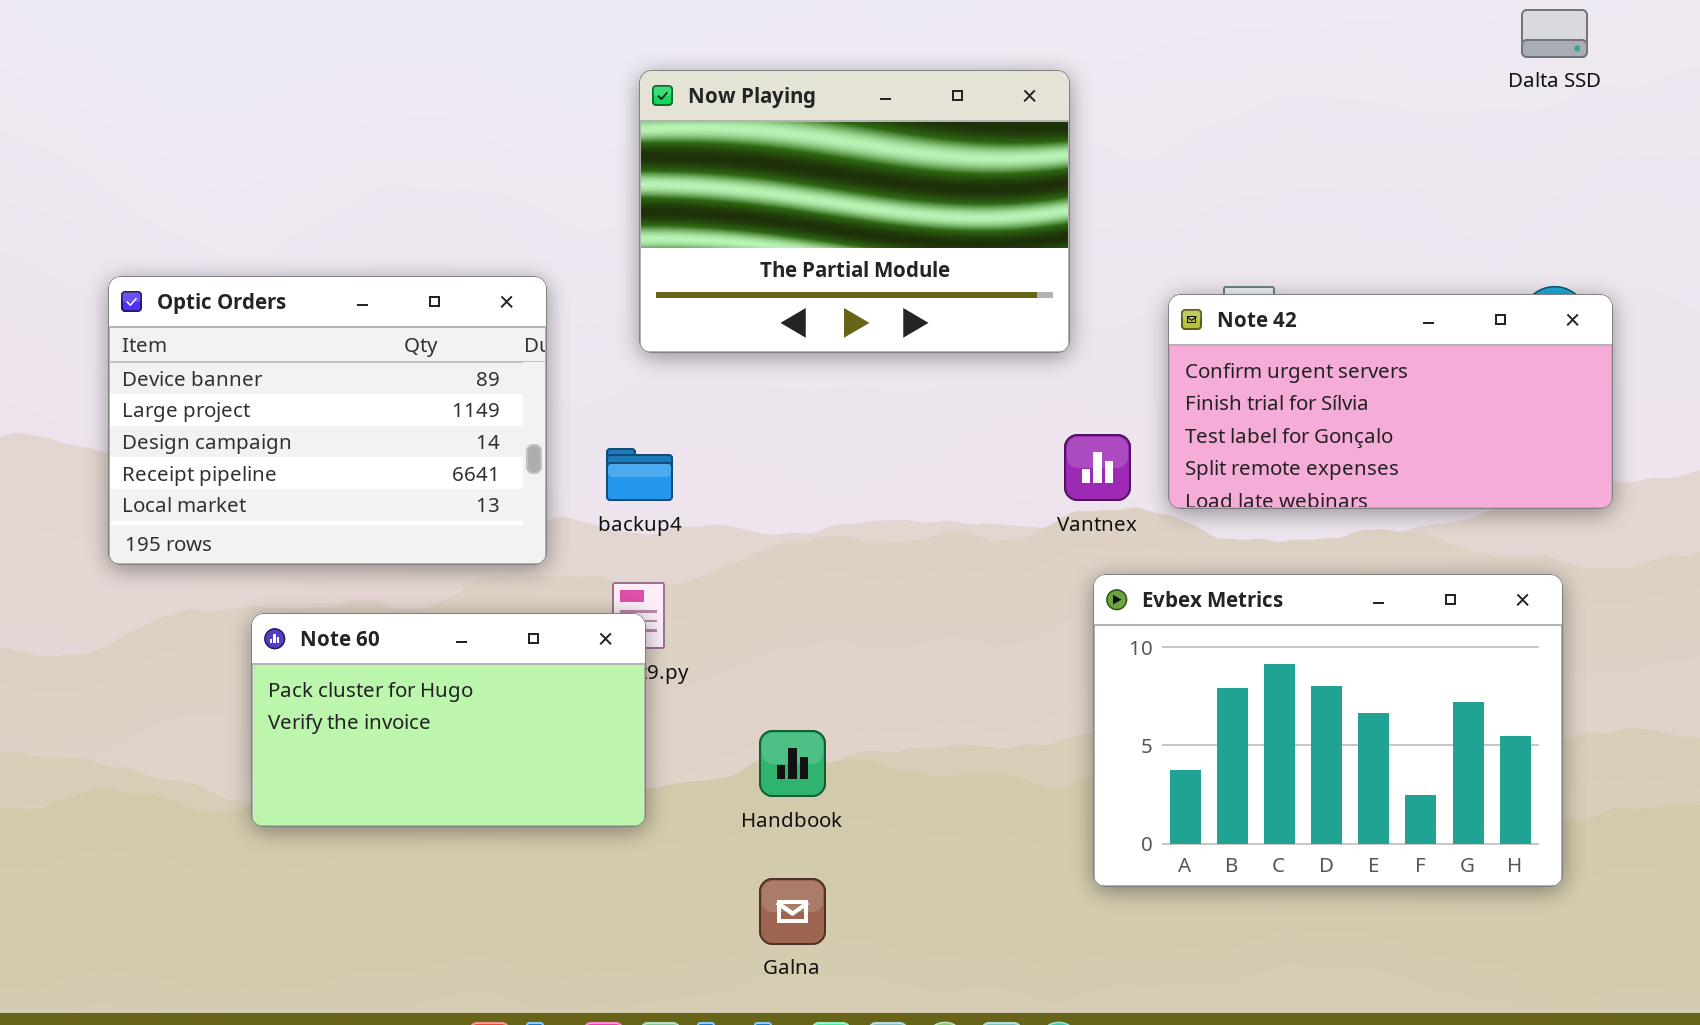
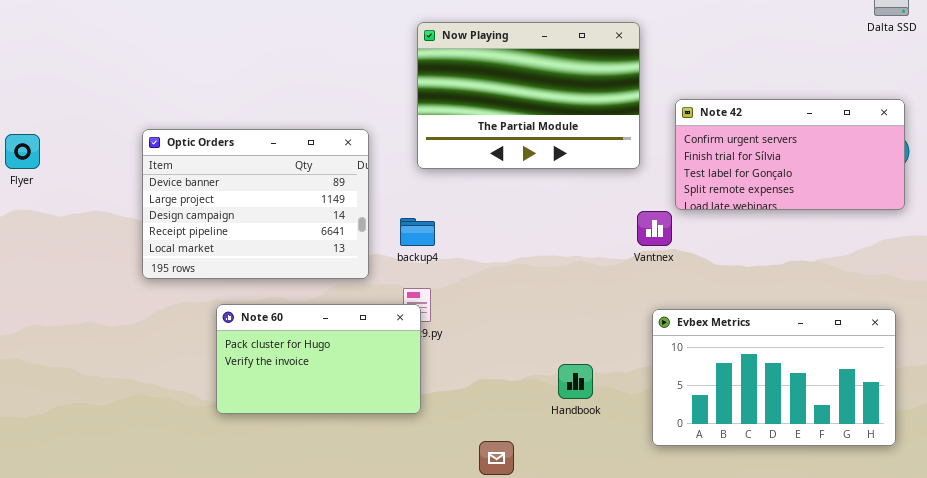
Note 42: [1168,294,1613,509] -> [675,99,905,210], moved
Evbex Metrics: [1093,574,1563,887] -> [652,309,896,446], resized
Handbook: [759,730,826,797] -> [558,364,593,399], moved

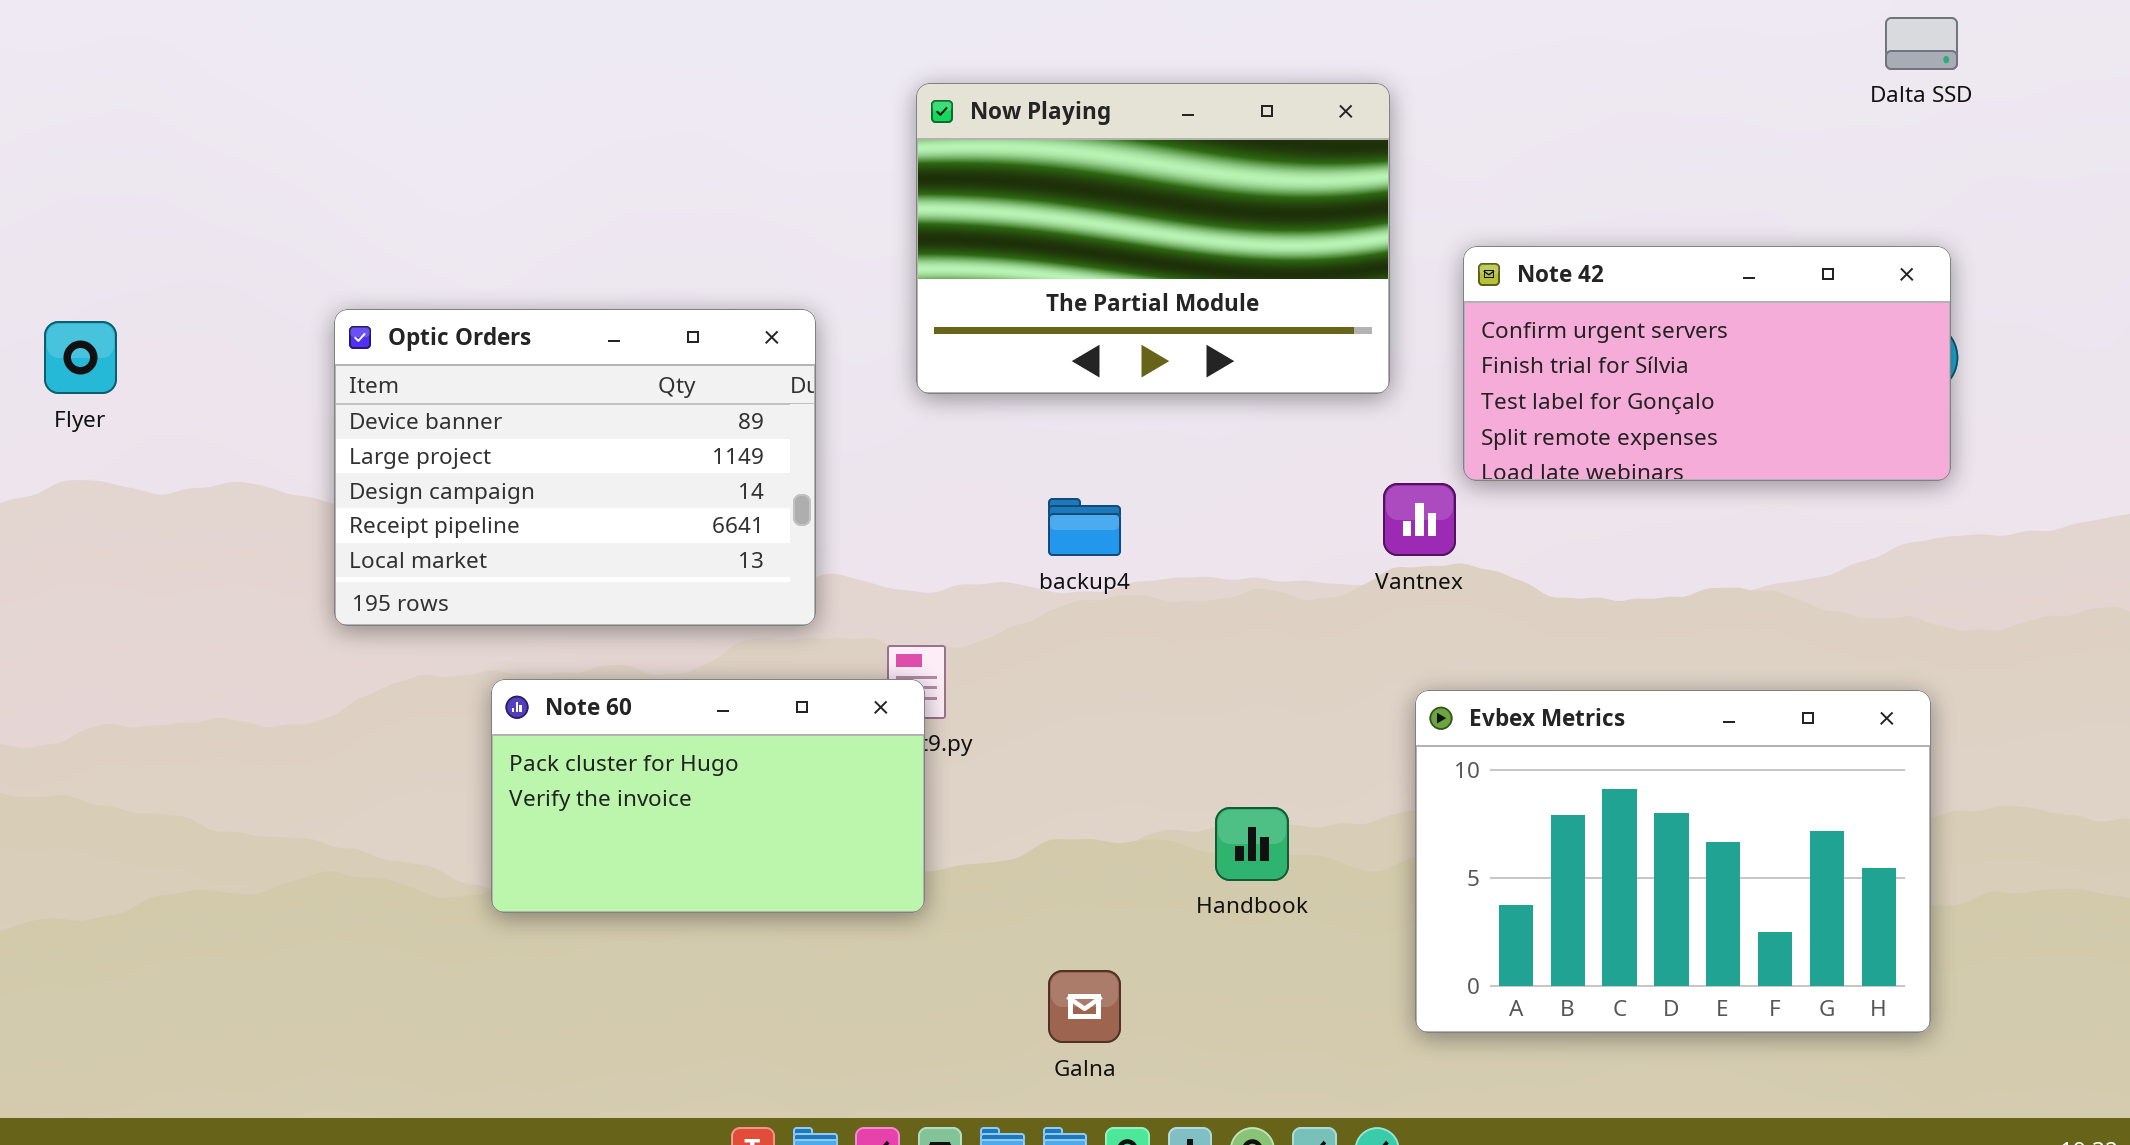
backup4: [400,218,435,246] -> [1048,498,1121,556], moved
Evbex Metrics: [652,309,896,446] -> [1415,690,1931,1033], resized

